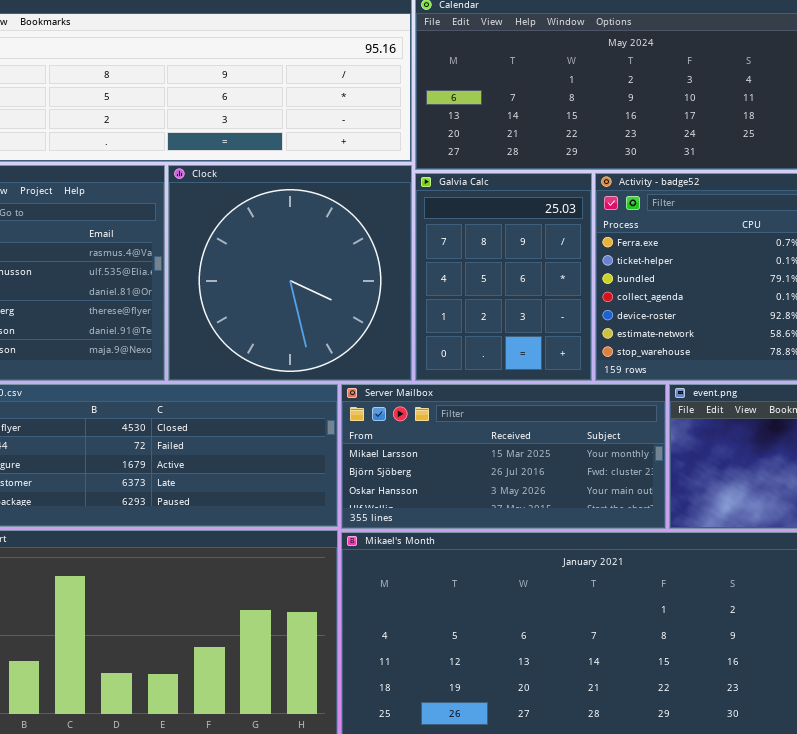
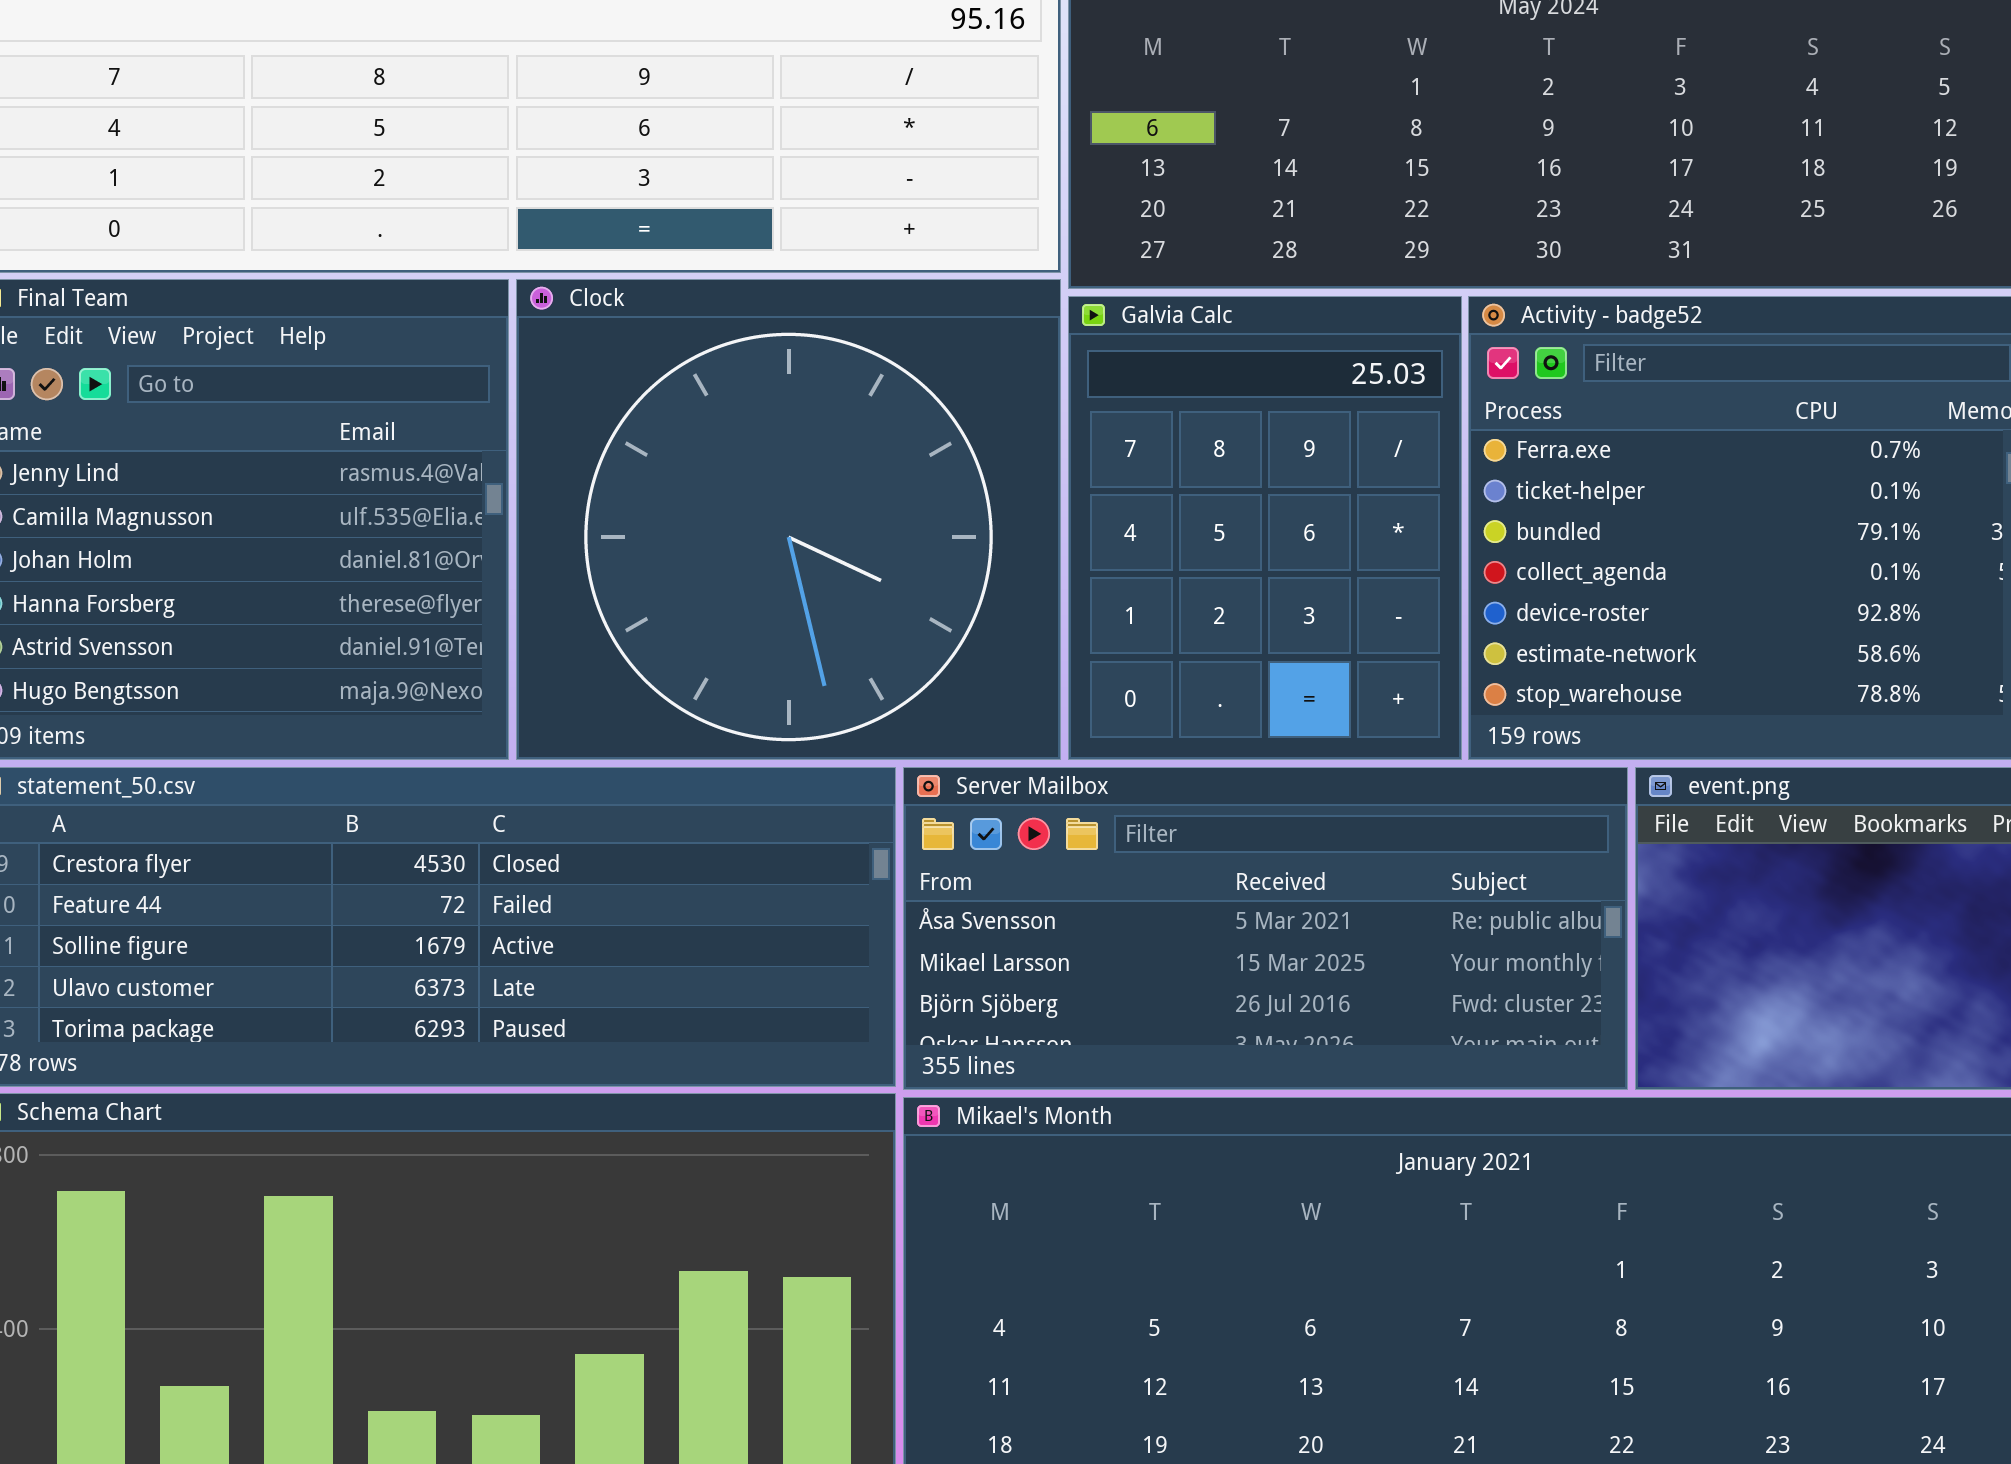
Server Mailbox: [341,384,666,529] -> [903,767,1628,1090], scrolled up 1 row

